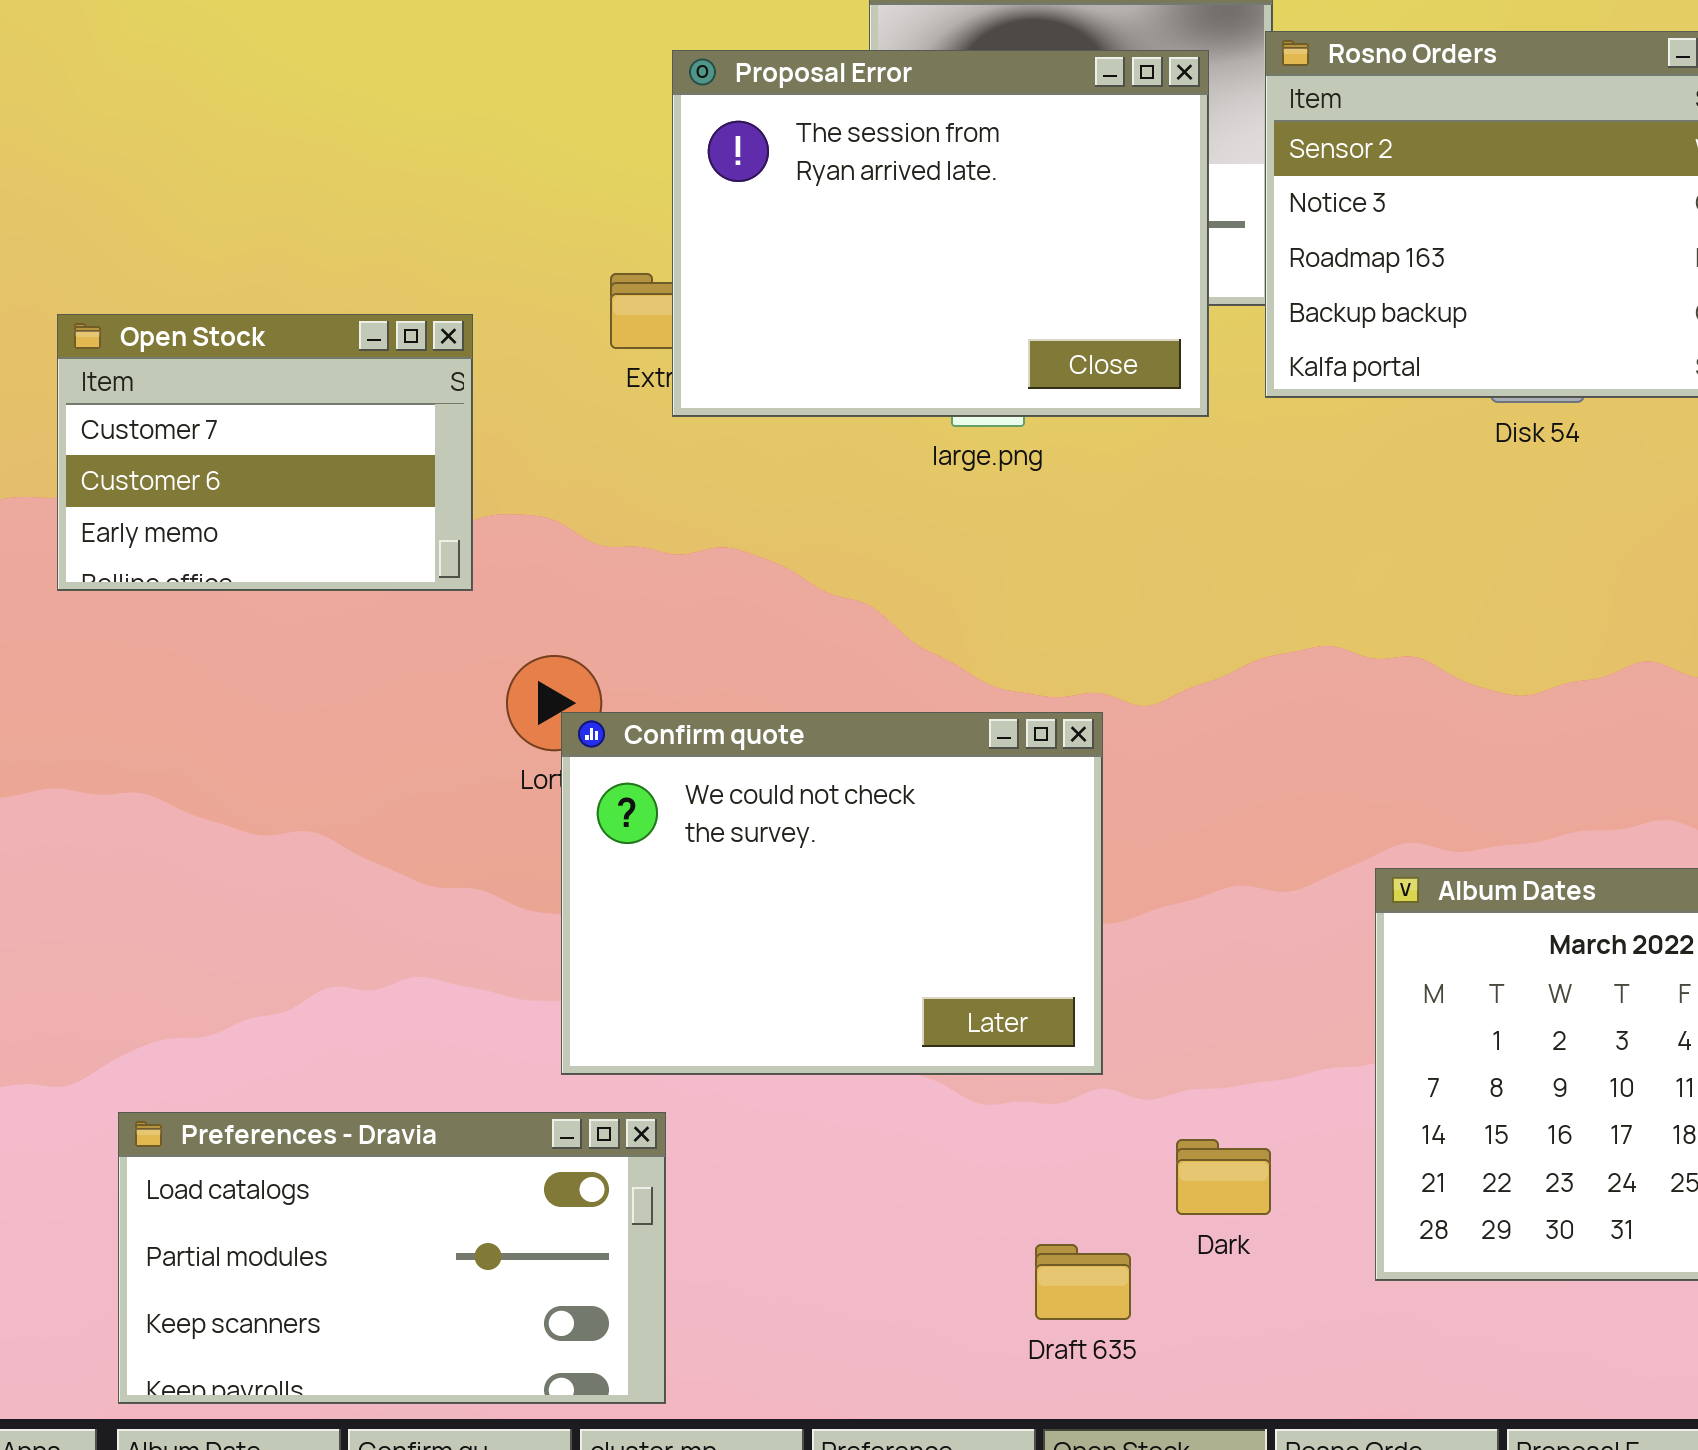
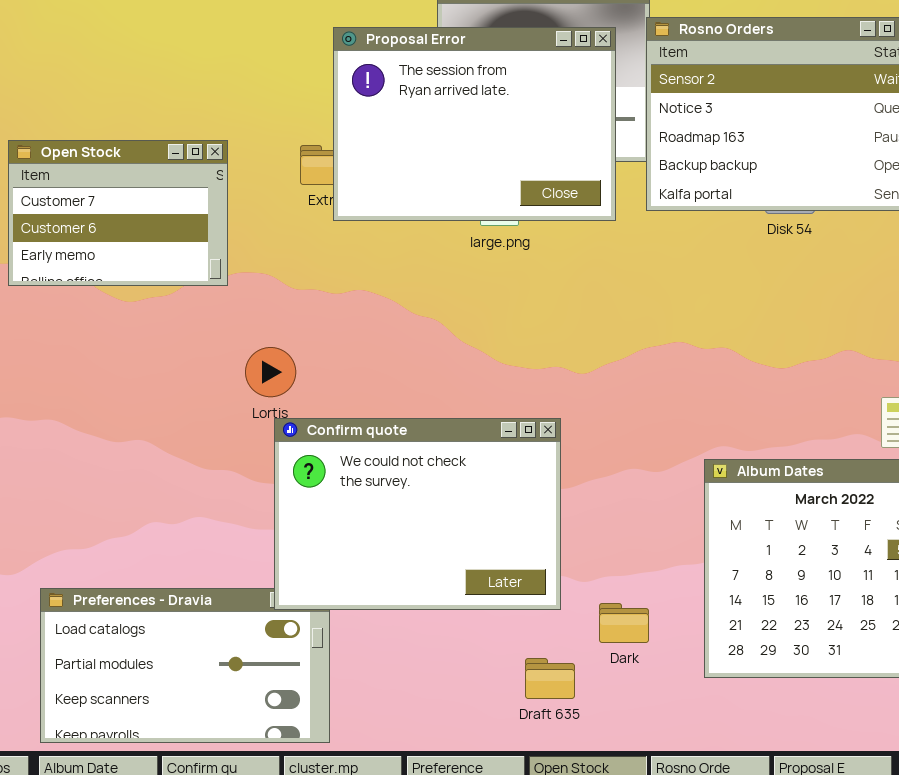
Open Stock: [57,314,473,591] -> [8,140,228,286], moved
Confirm quote: [561,712,1103,1075] -> [274,418,561,610], moved

